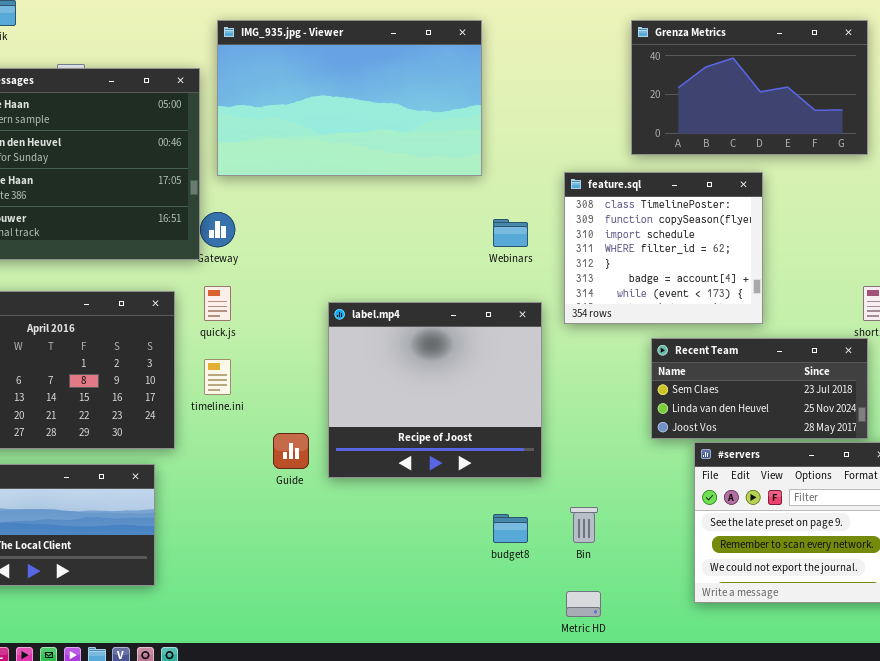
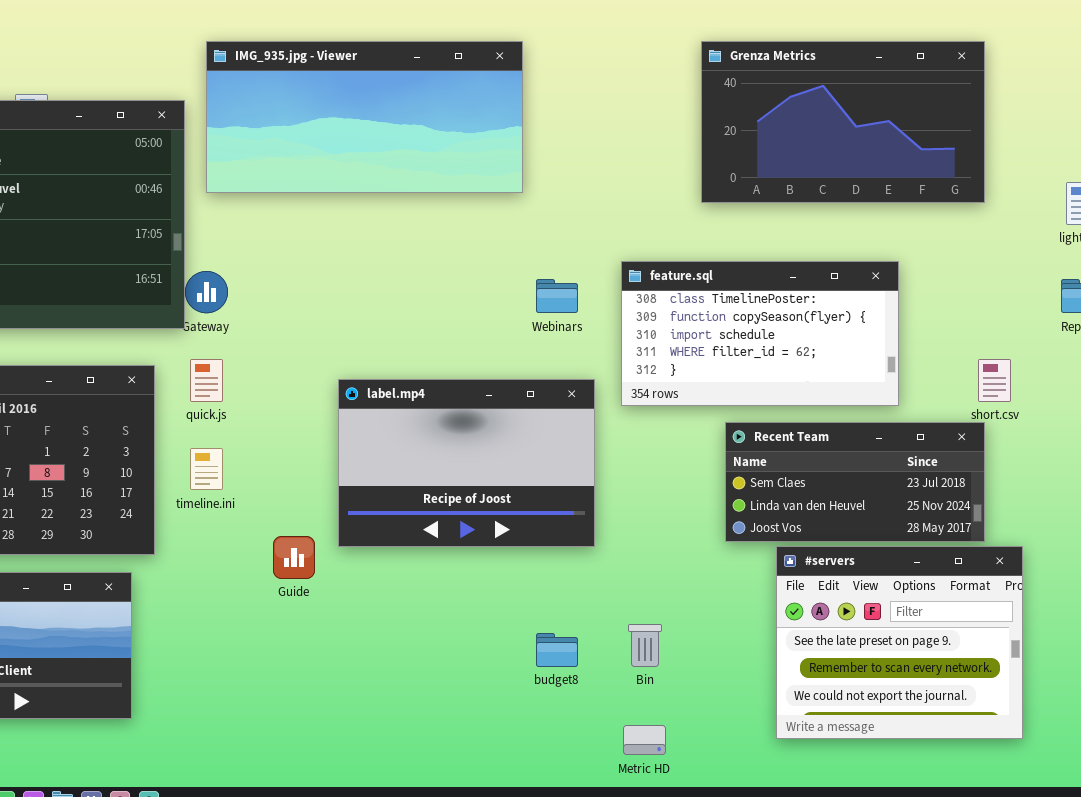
IMG_935.jpg - Viewer: [217,20,482,176] -> [206,41,523,193], resized
feature.sql: [564,172,763,324] -> [621,261,899,406], resized
label.mp4: [328,302,542,478] -> [338,379,595,547], resized

